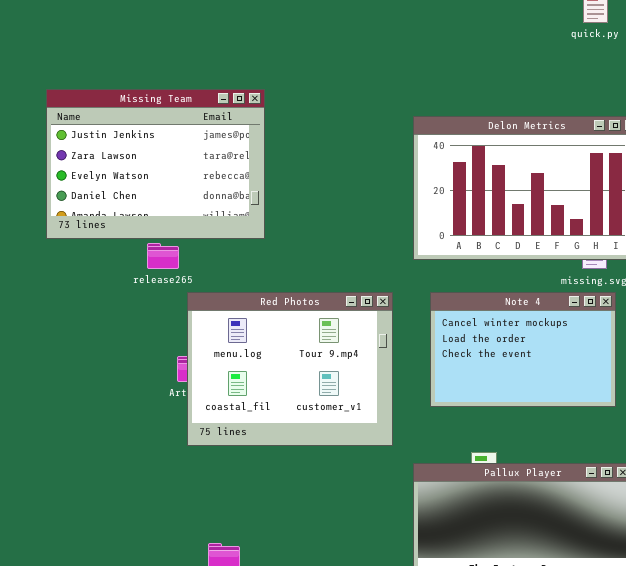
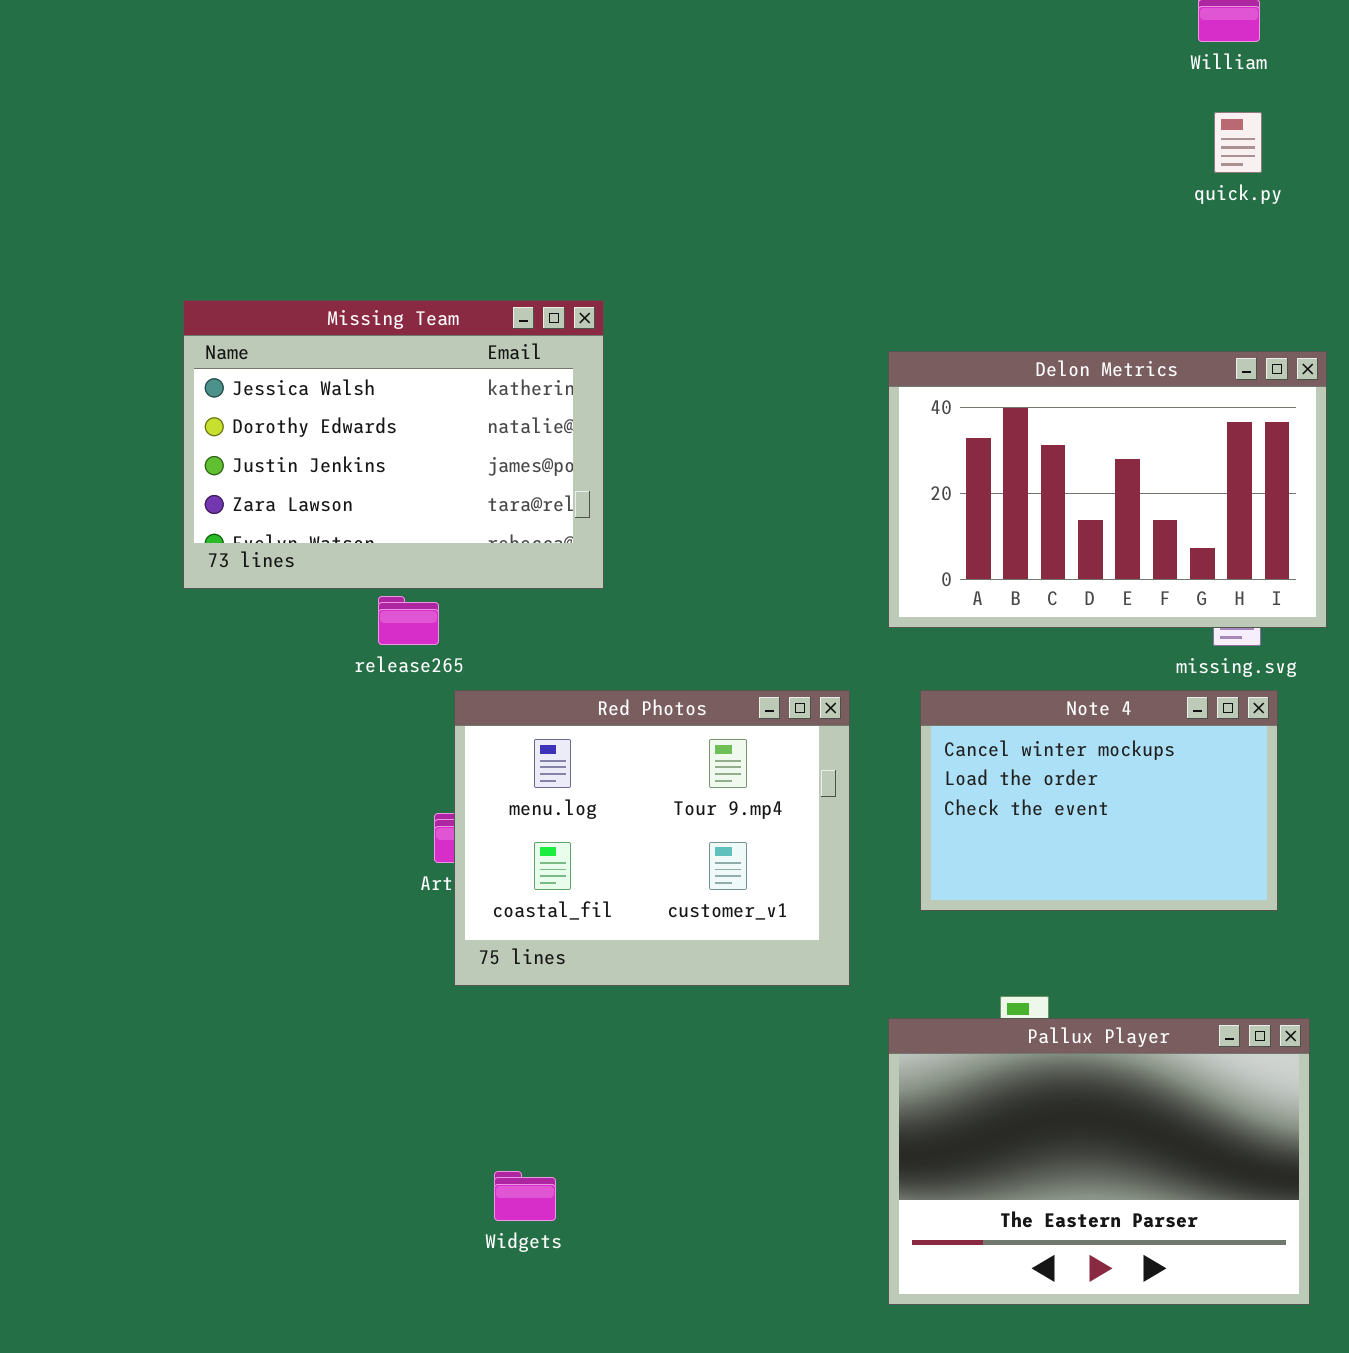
Missing Team: [46,89,265,239] -> [183,300,604,589], scrolled up 2 rows

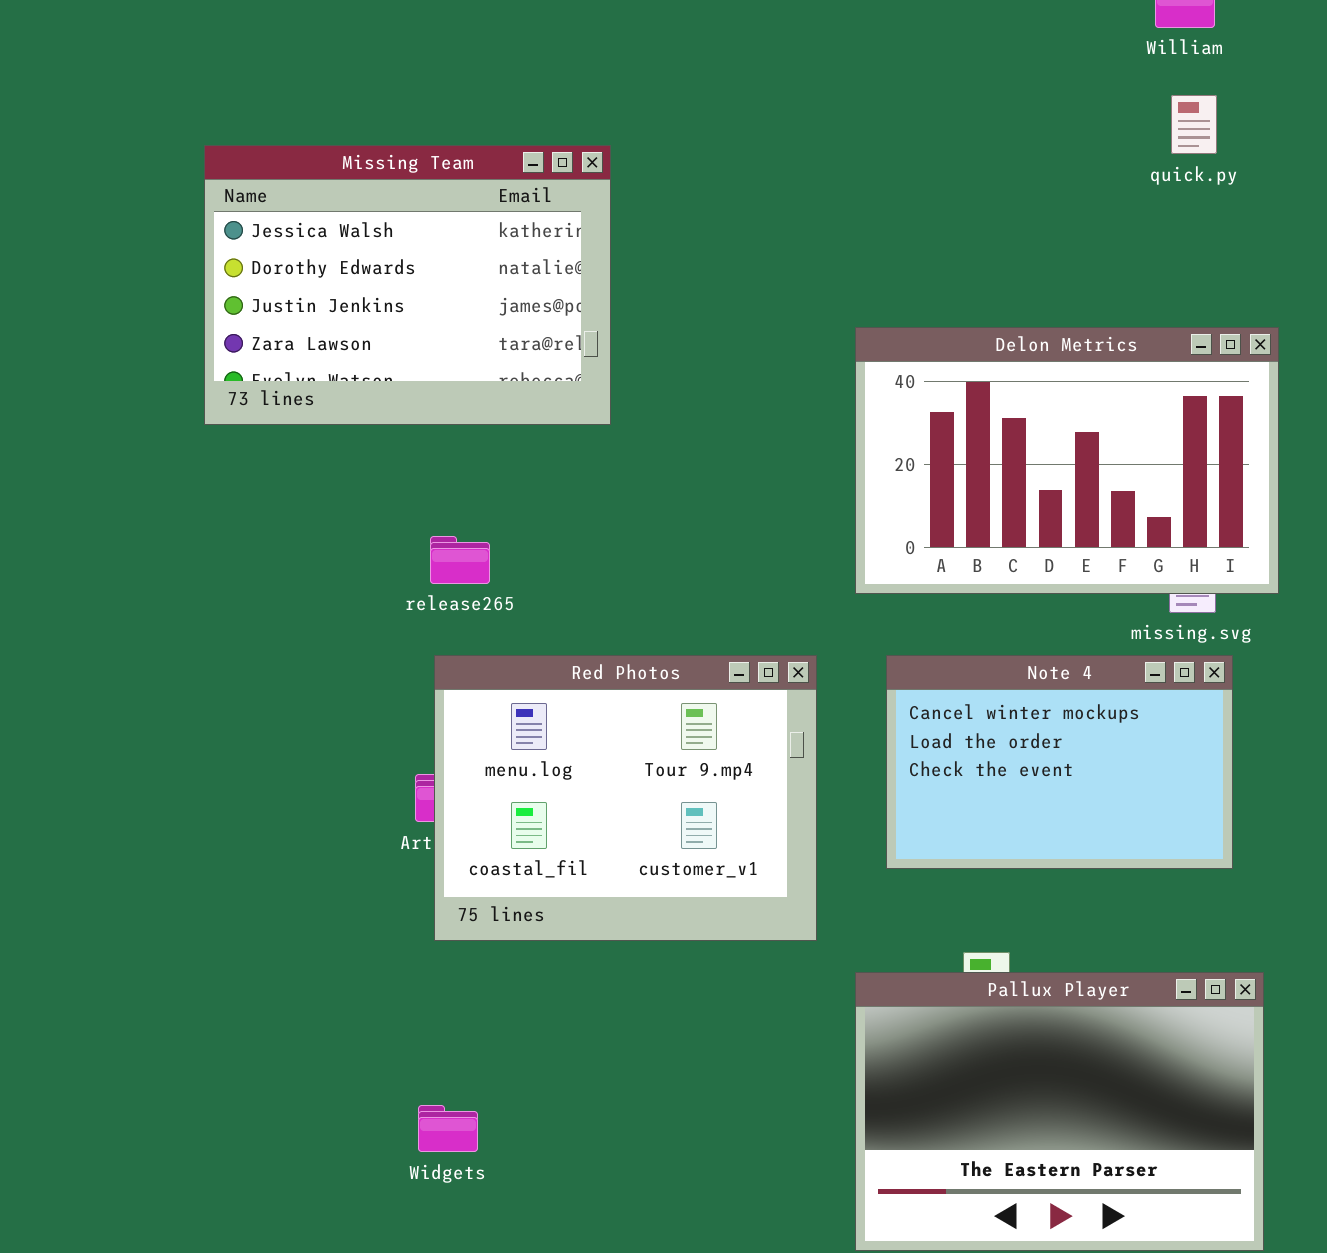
Missing Team: [183,300,604,589] -> [204,145,611,425], moved
release265: [378,596,439,645] -> [430,536,490,584], moved
Widgets: [494,1171,556,1221] -> [418,1105,478,1152], moved

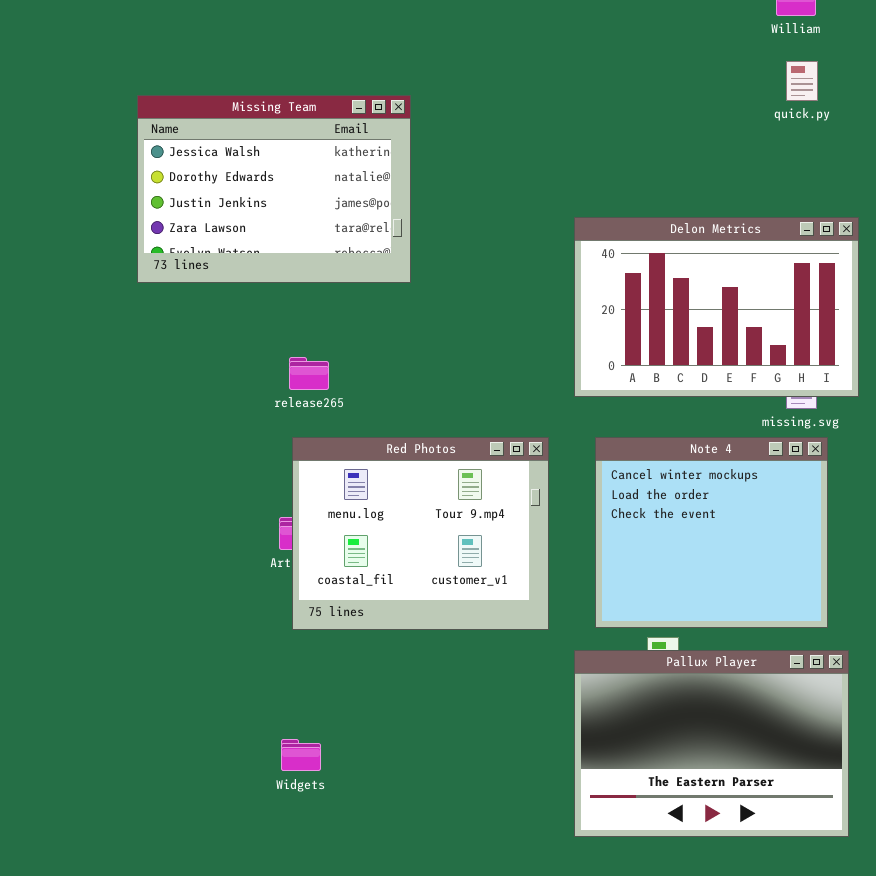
Note 4: [886,655,1233,869] -> [595,437,828,628], resized

